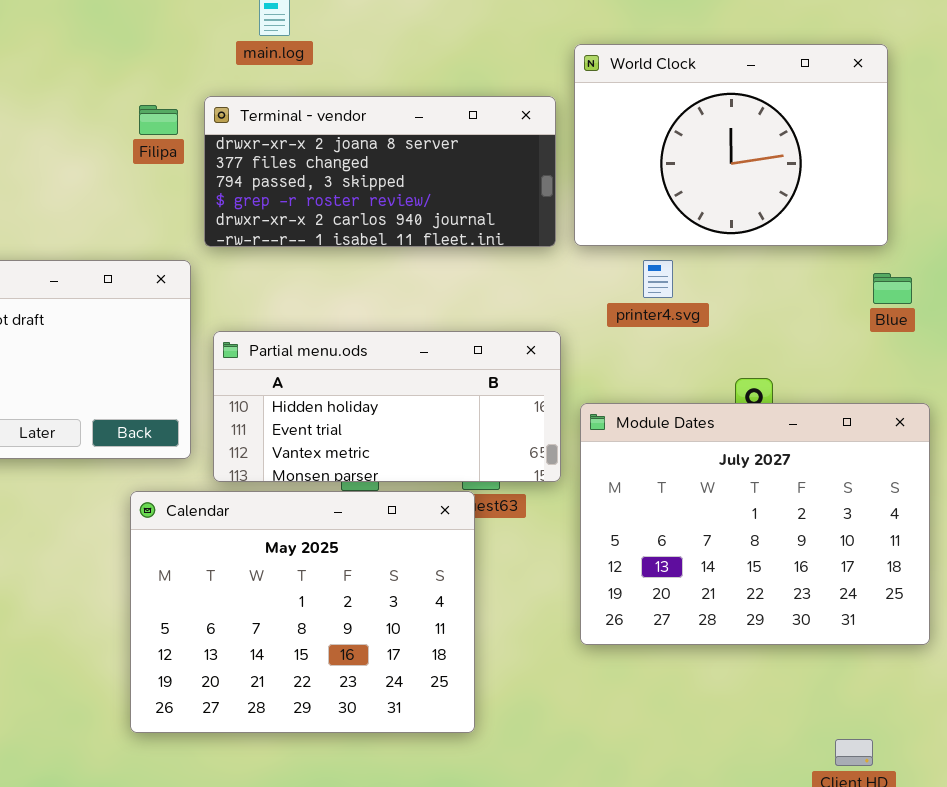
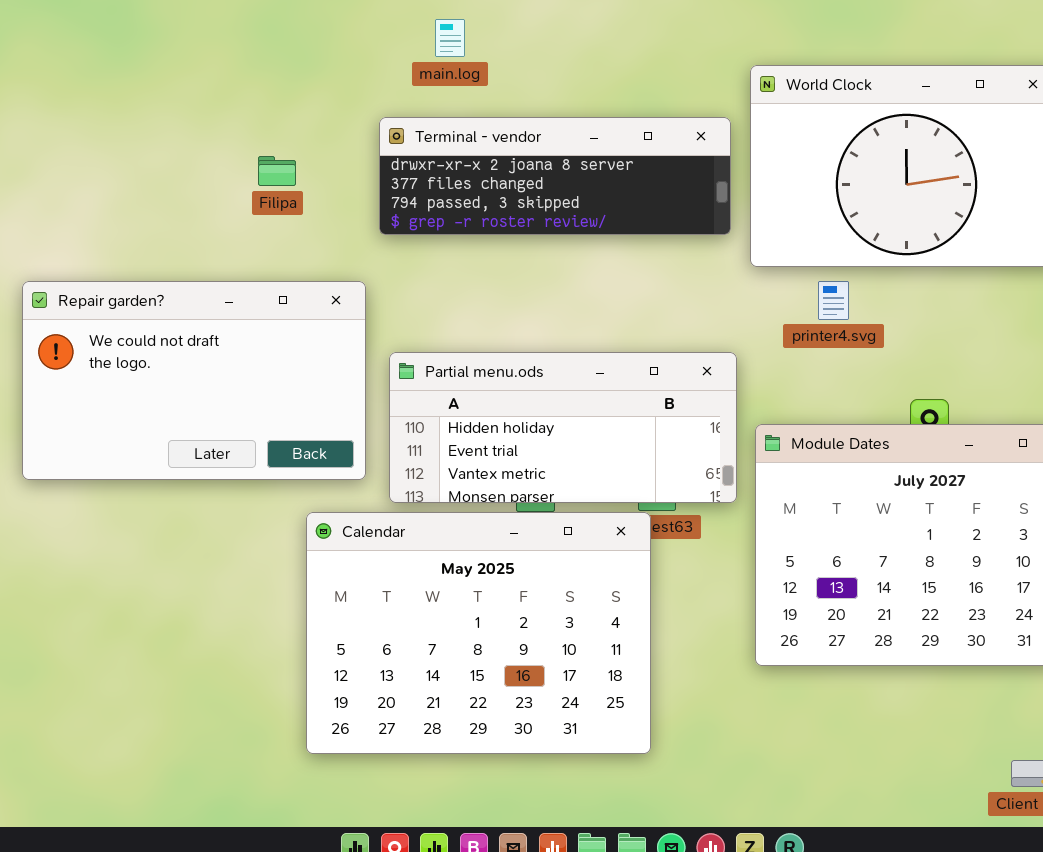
Terminal - vendor: [204,96,556,247] -> [379,117,731,235], resized
Filipa: [139,105,178,135] -> [258,156,296,186], moved

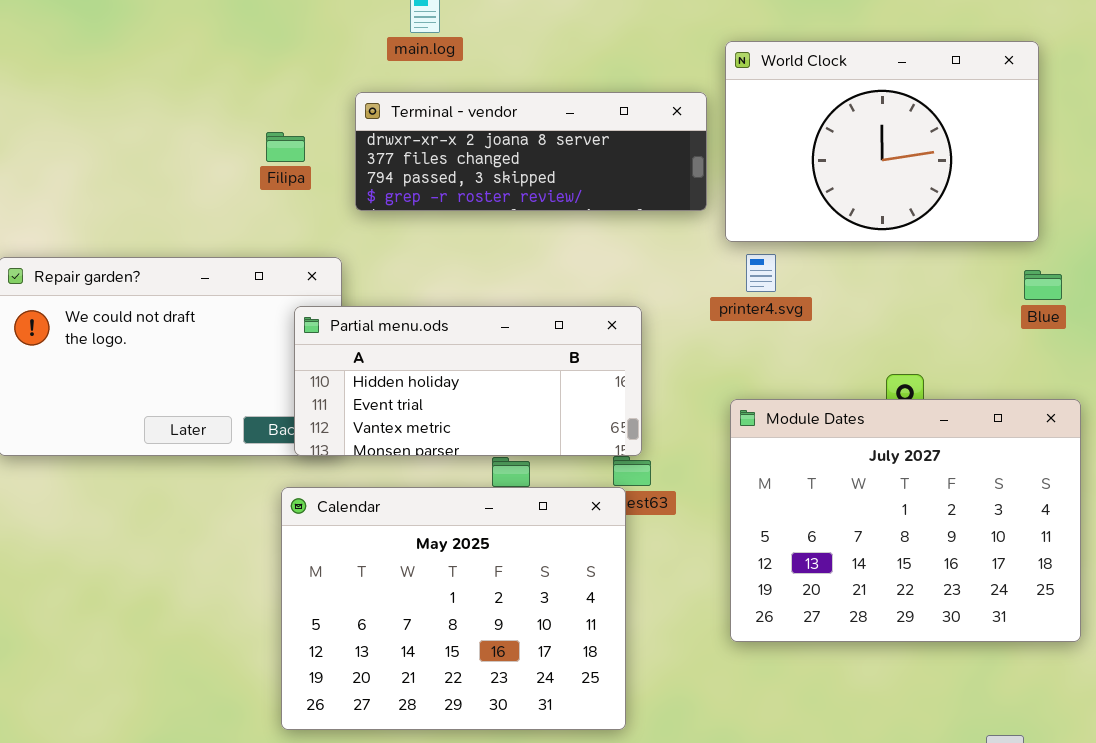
Filipa: [258,156,296,186] -> [266,132,305,162], moved
printer4.svg: [818,281,849,320] -> [746,254,776,292], moved
Partial menu.ods: [389,352,737,503] -> [294,306,642,456], moved

